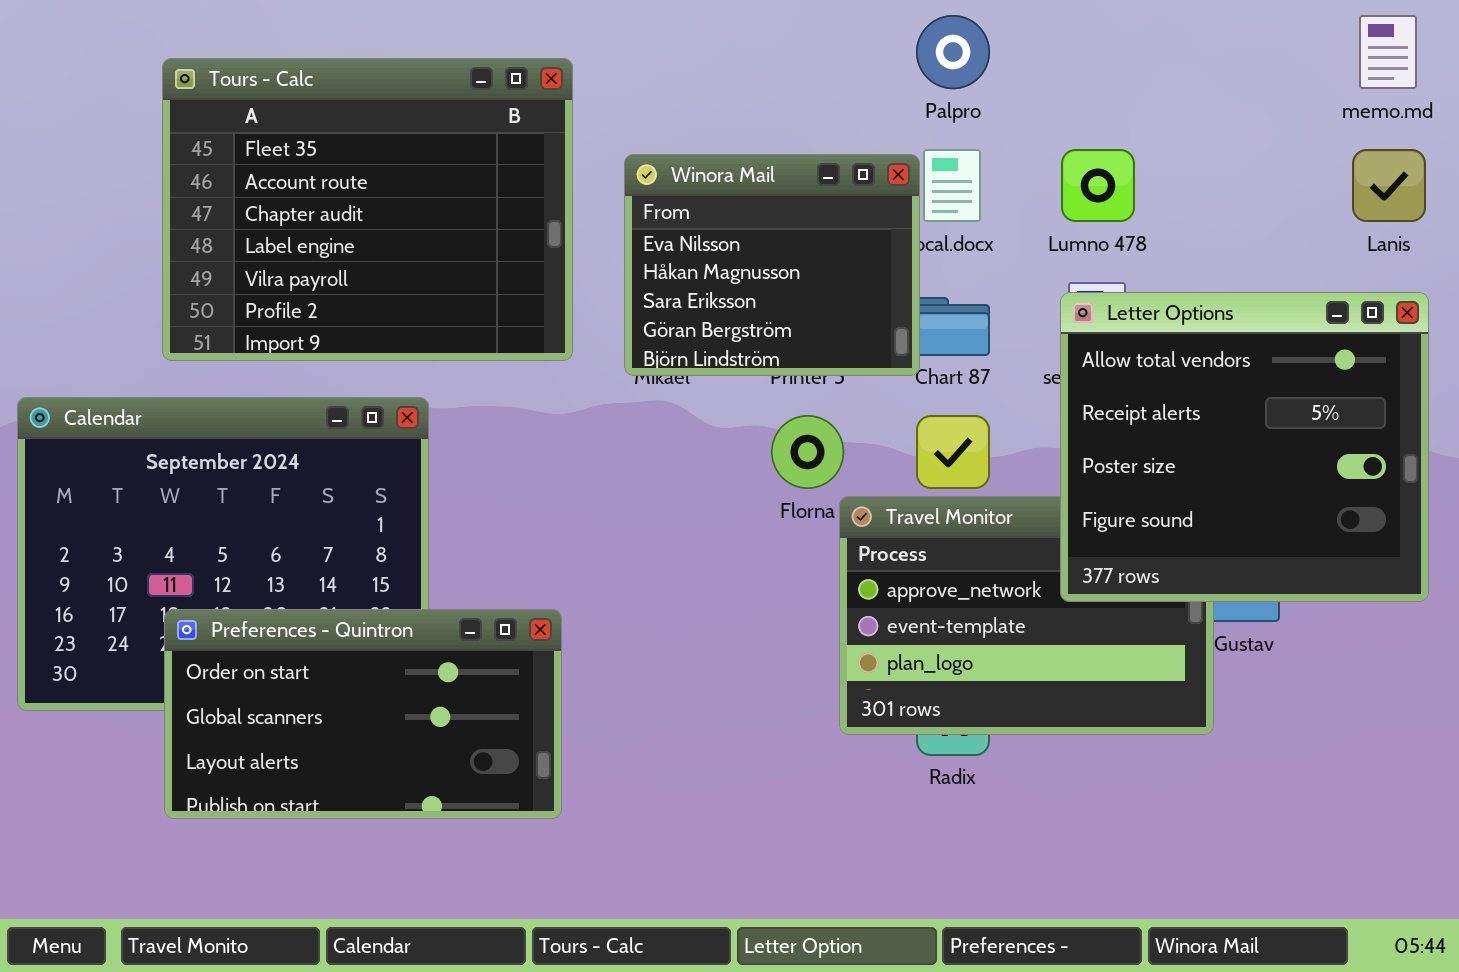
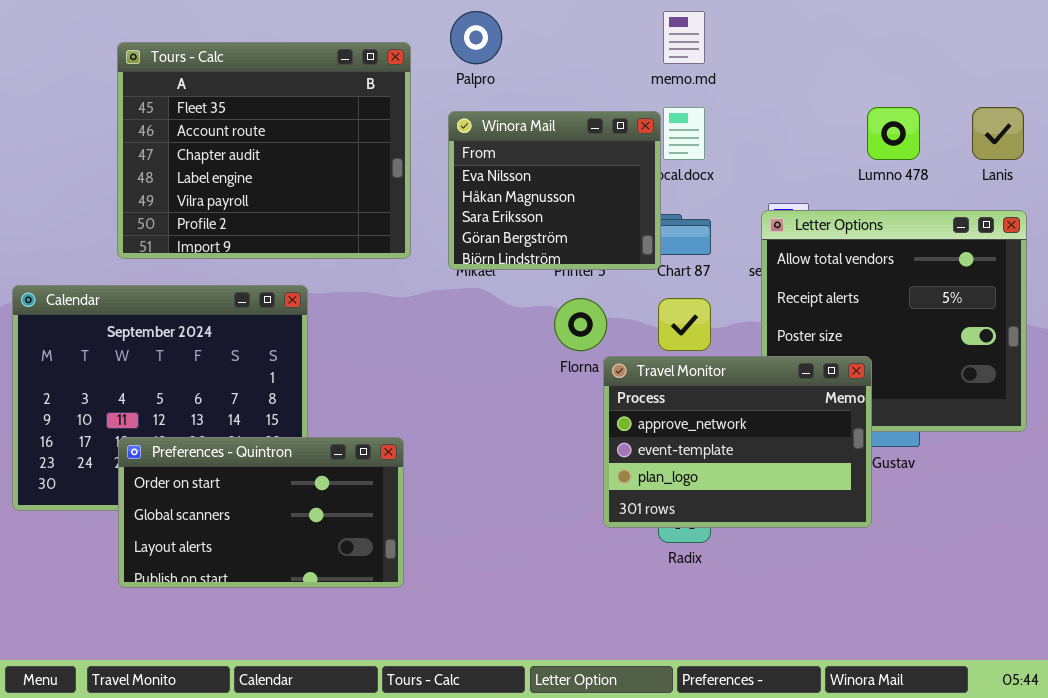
Palpro: [916,15,990,89] -> [450,11,502,64], moved
memo.md: [1359,15,1417,89] -> [663,11,705,64], moved
Lumno 478: [1061,149,1135,222] -> [867,107,920,160], moved
Travel Monitor: [839,496,1214,735] -> [603,356,872,528], raised

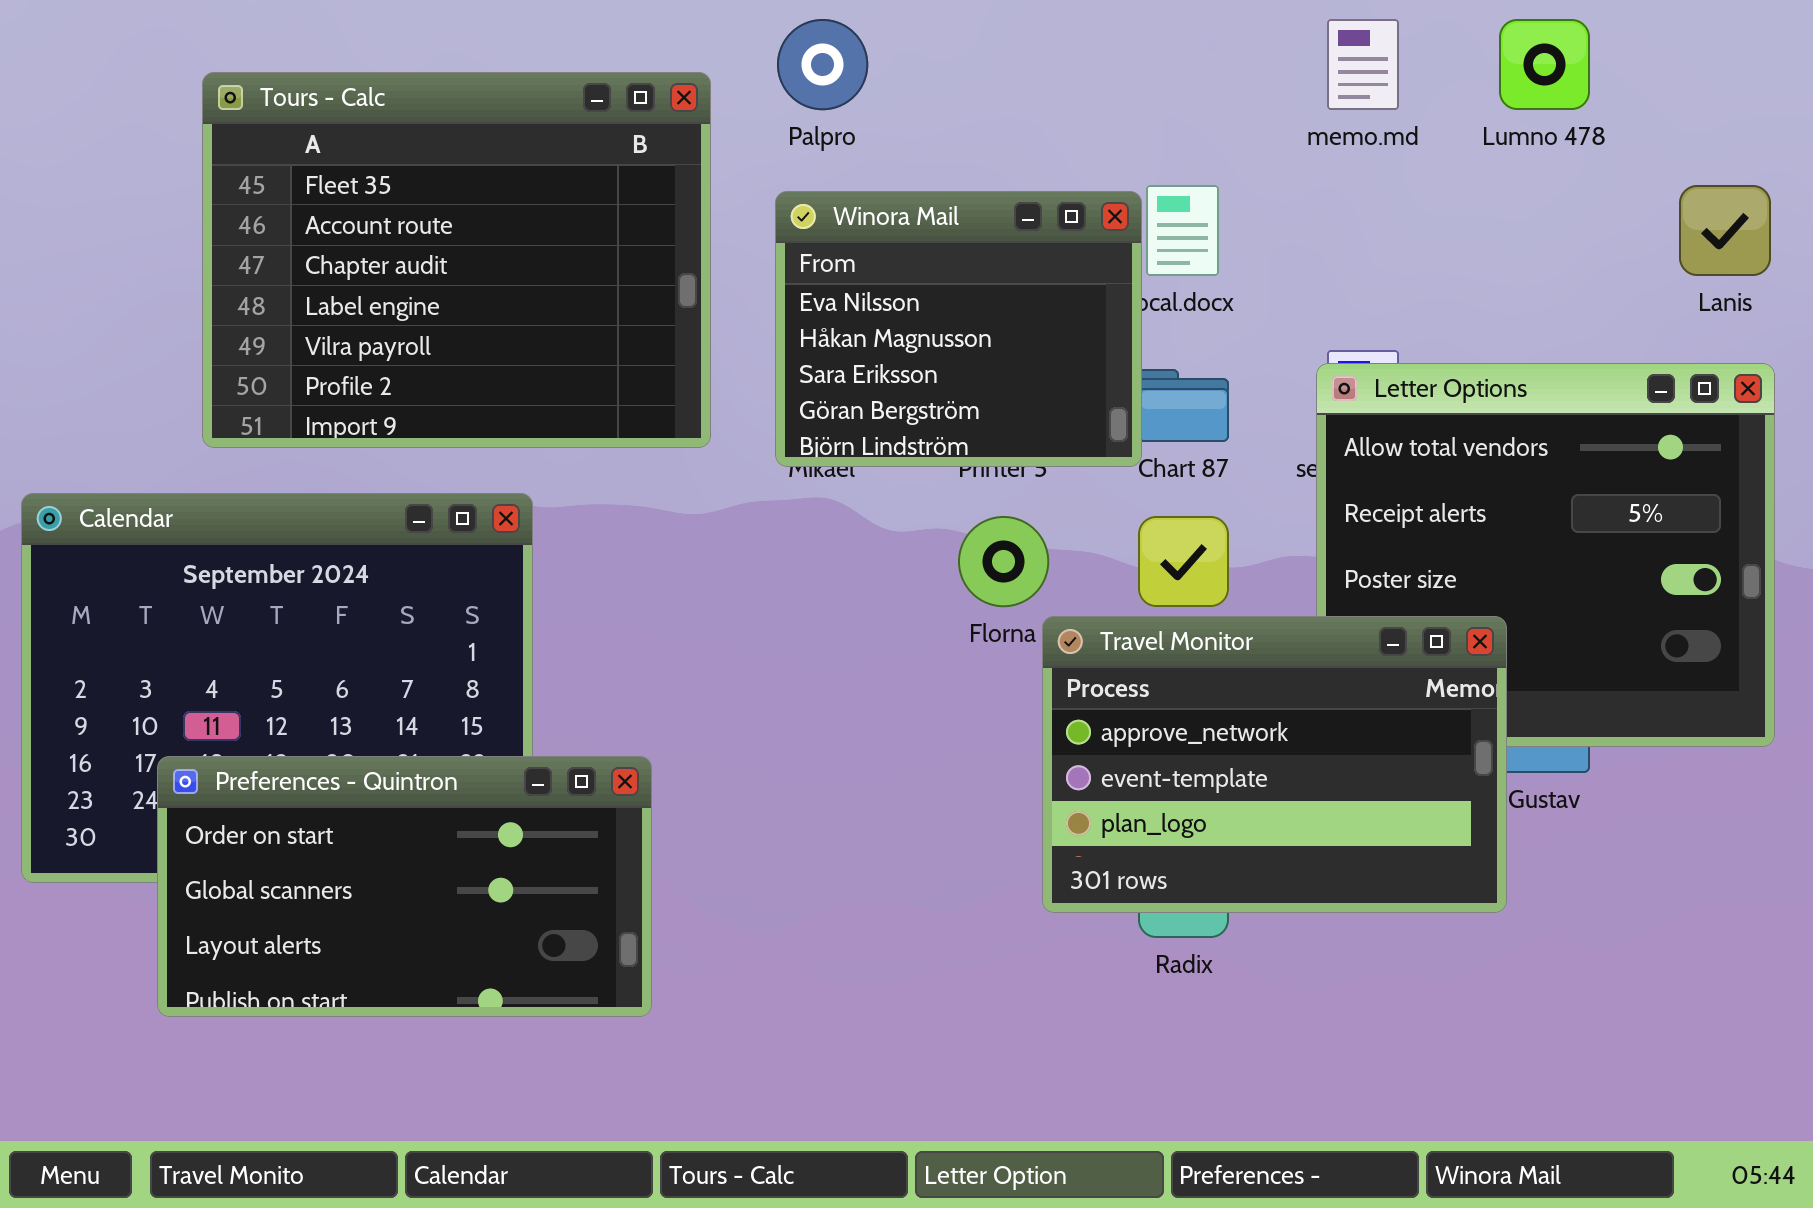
memo.md: [663,11,705,64] -> [1327,19,1399,110], moved
Lumno 478: [867,107,920,160] -> [1499,19,1590,110], moved
Preferences - Quintron: [118,437,404,588] -> [157,756,652,1017], moved

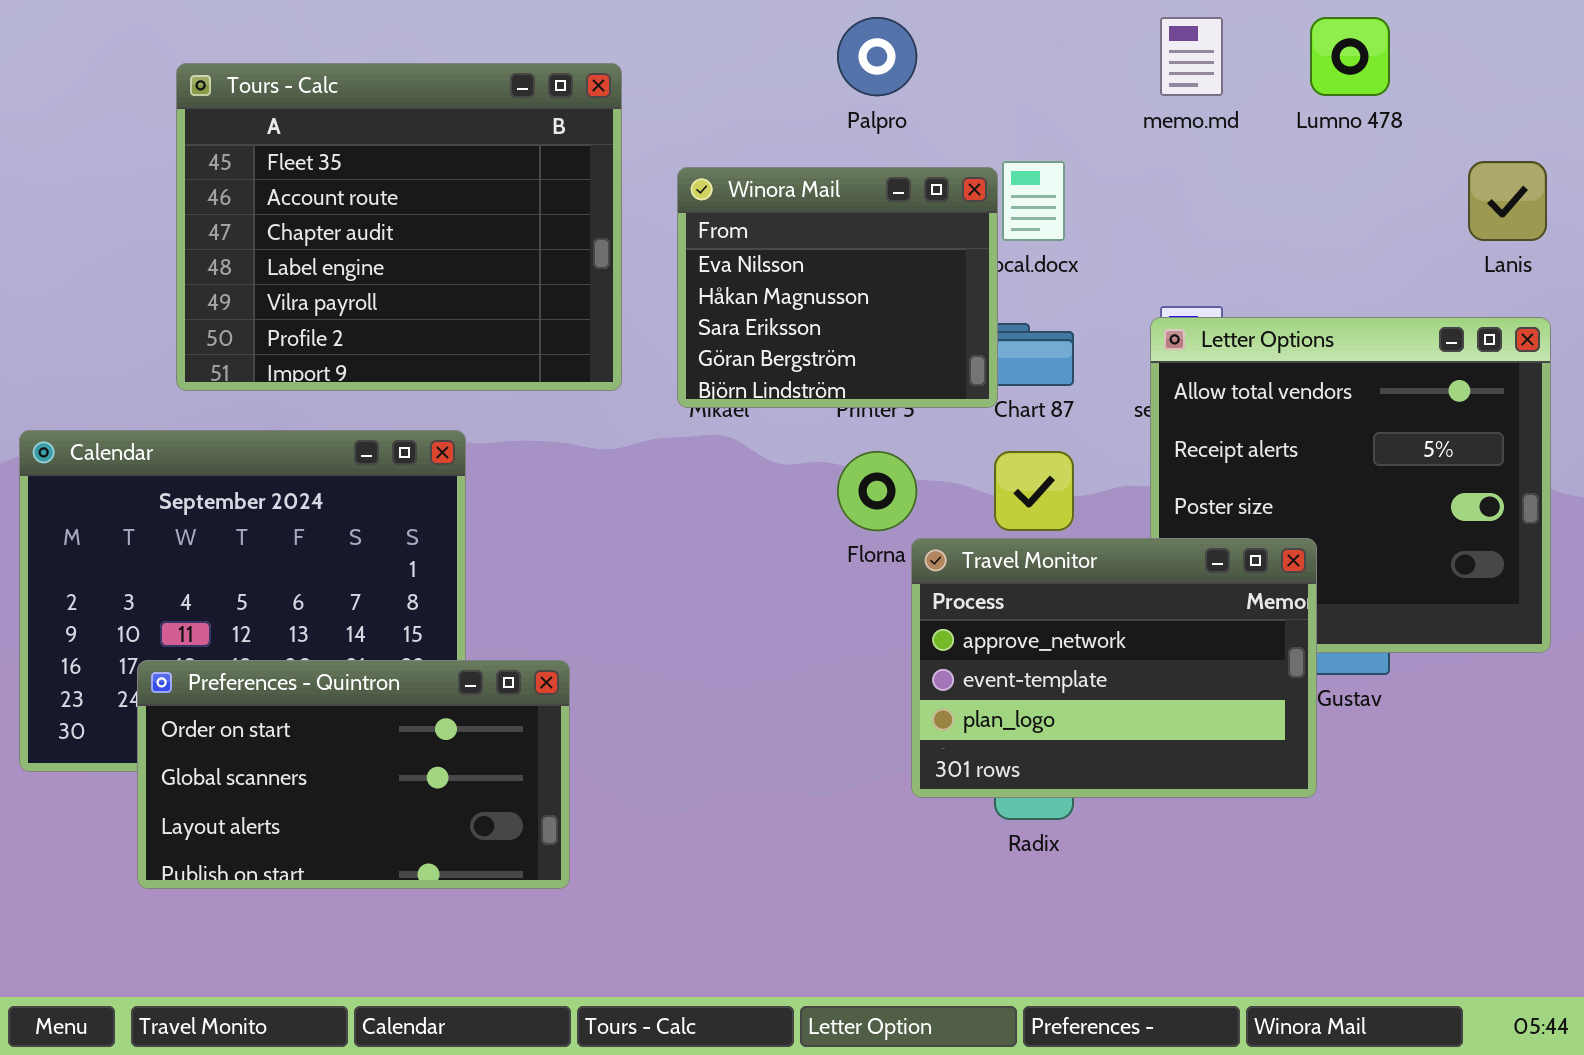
Palpro: [777,19,868,110] -> [837,17,917,96], moved

